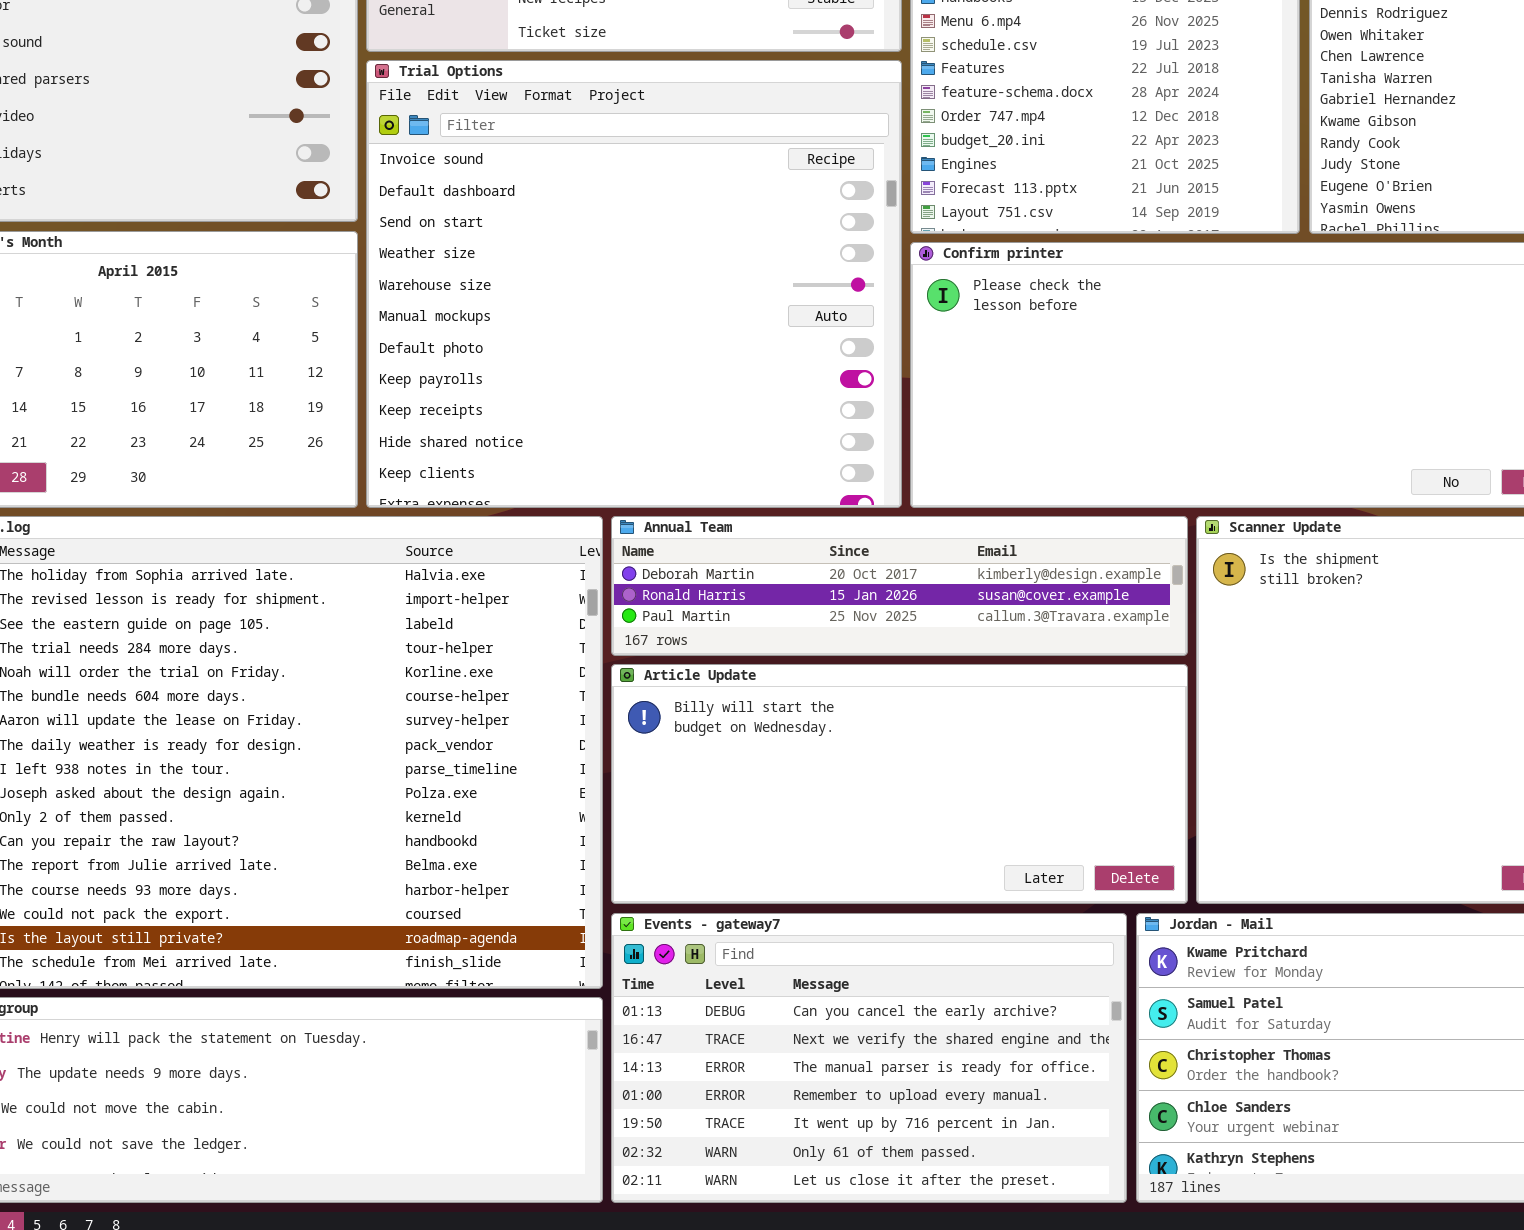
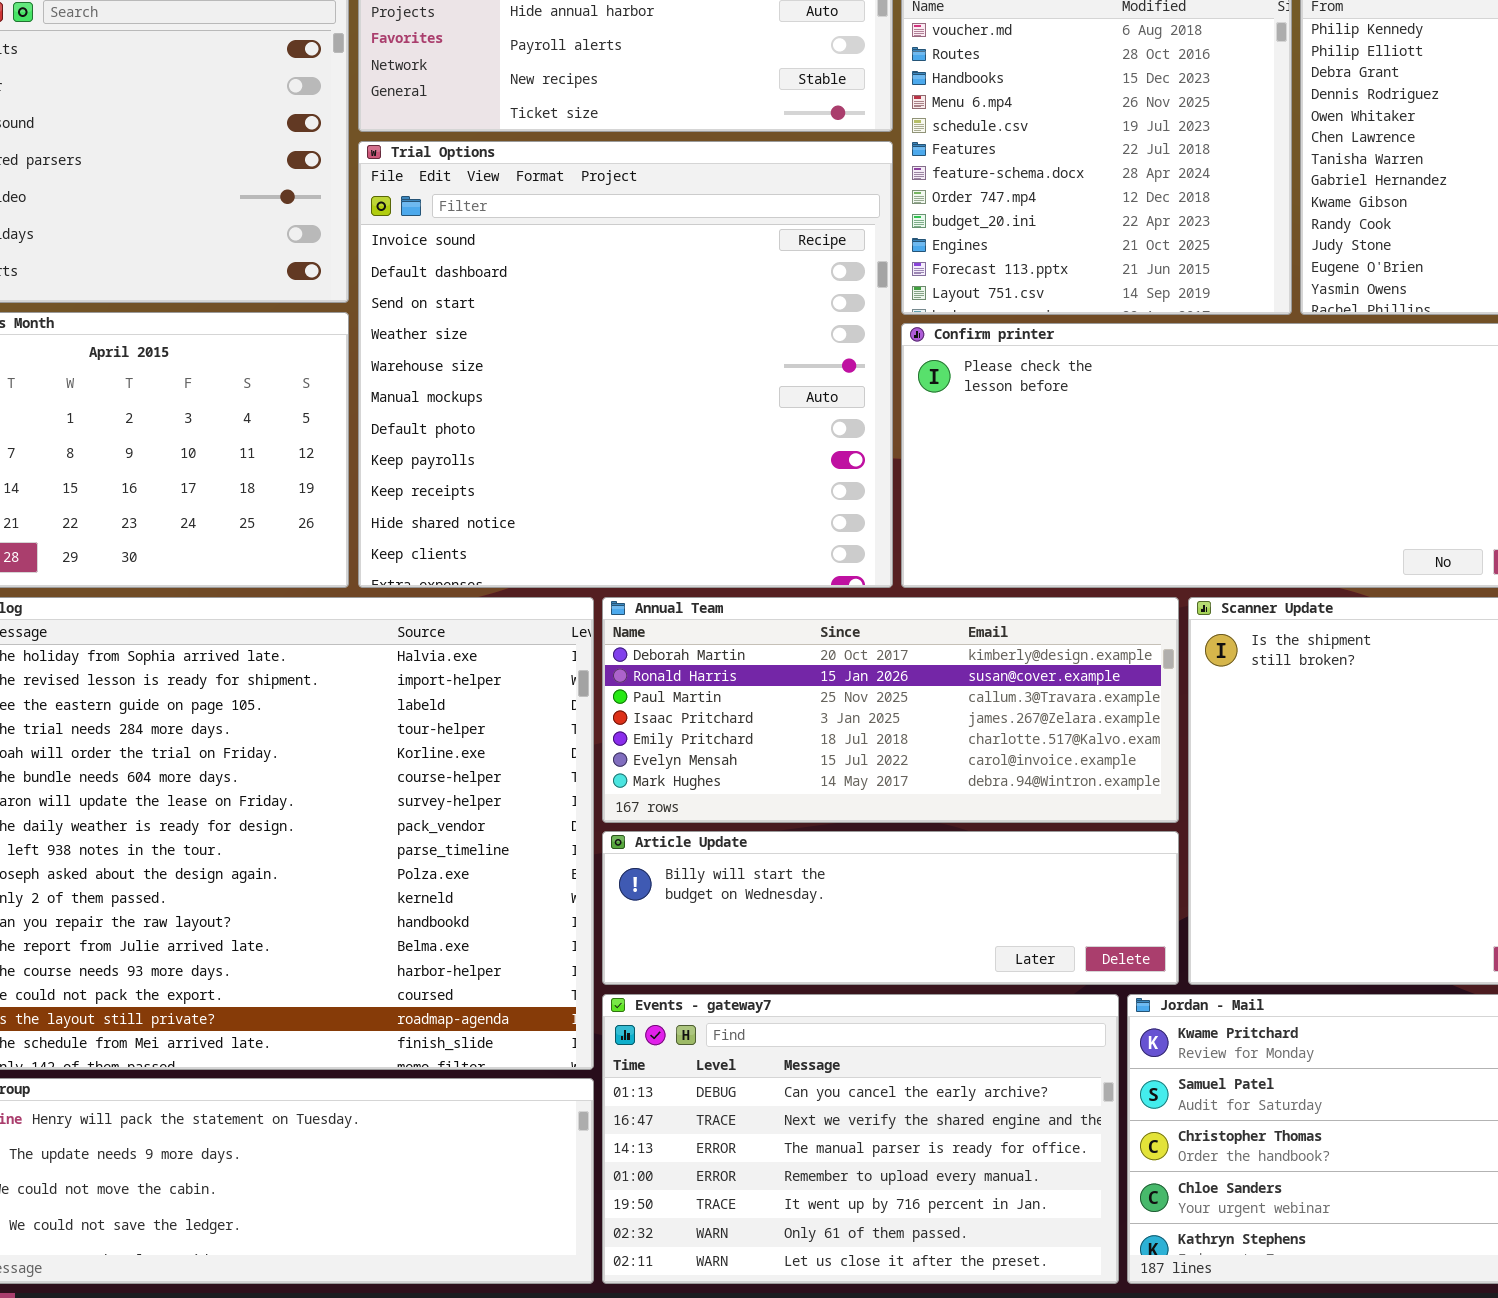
Annual Team: [611,516,1188,656] -> [602,597,1179,823], resized
Article Update: [611,664,1188,904] -> [602,831,1179,985], resized

